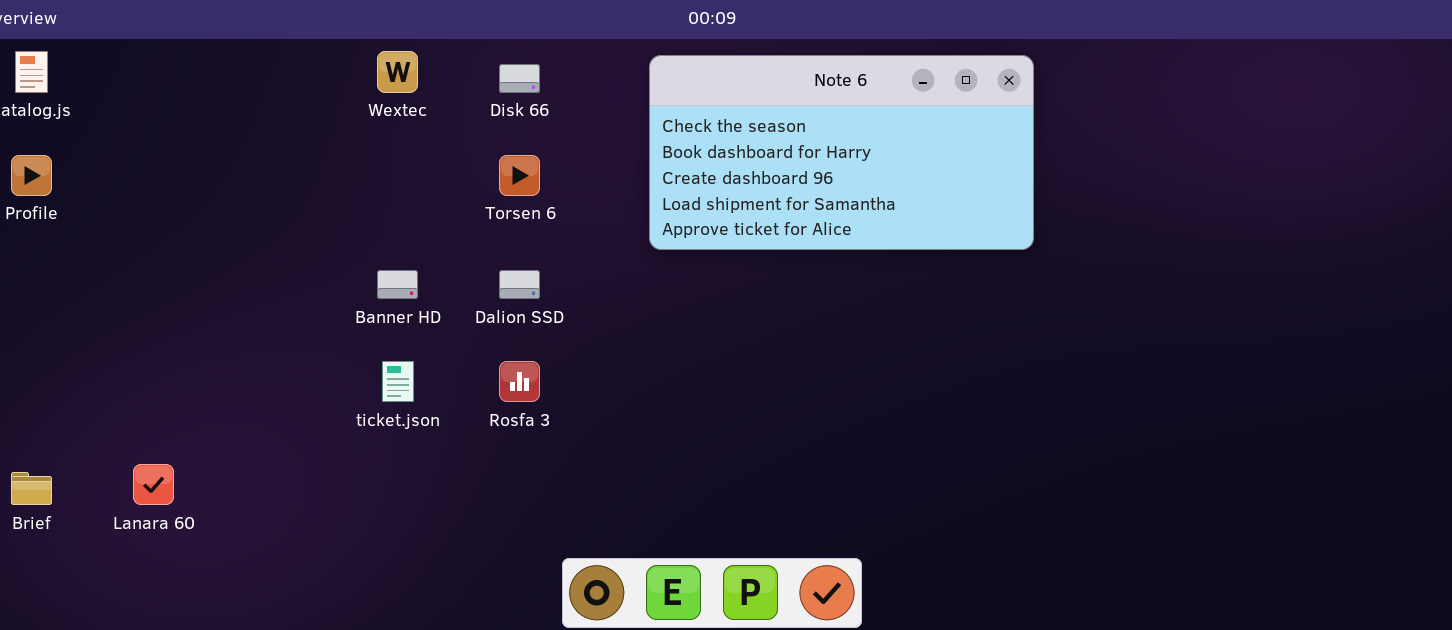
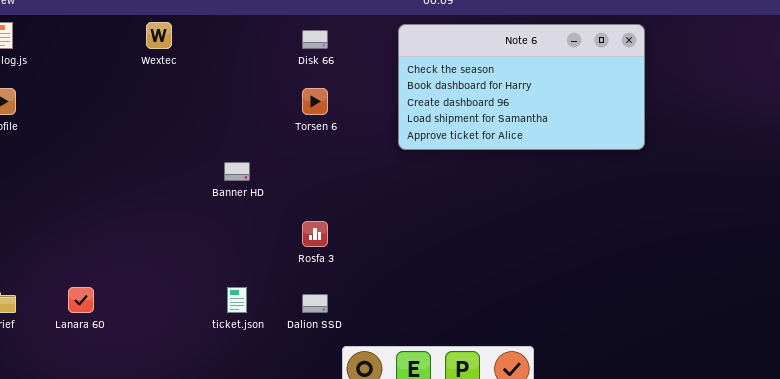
Wextec: [377,51,418,93] -> [146,22,172,49], moved
Dalion SSD: [499,270,540,299] -> [302,294,328,313], moved
ticket.json: [382,361,414,402] -> [227,287,247,313], moved

